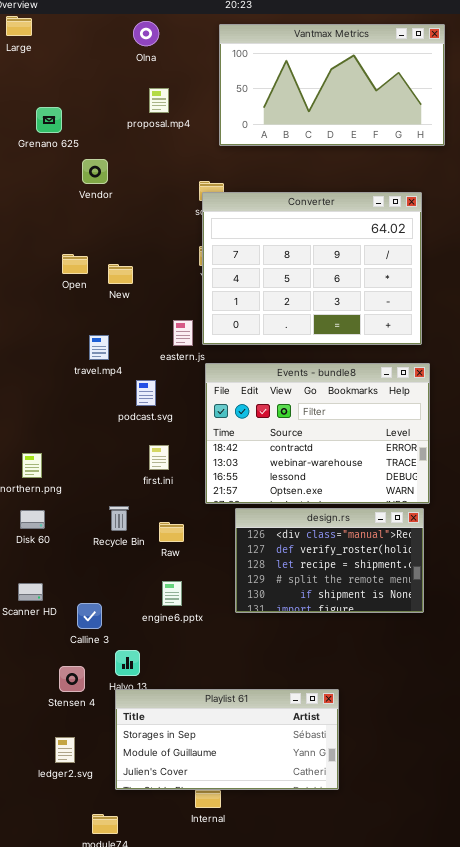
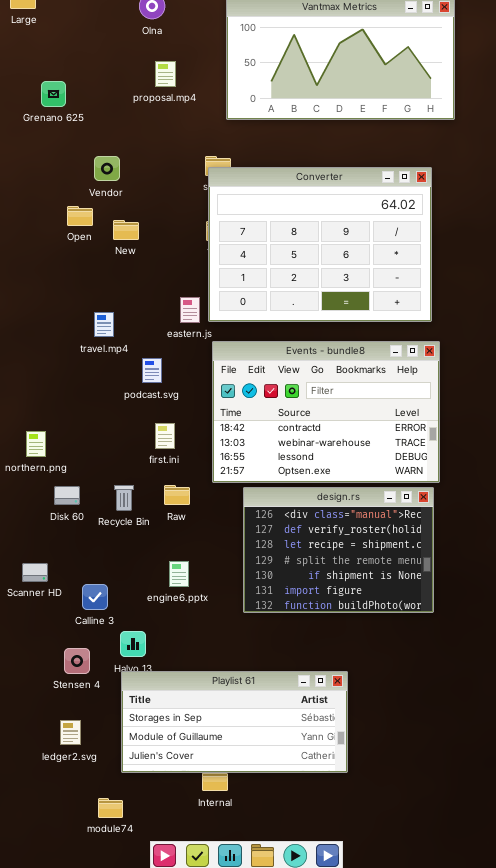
Vendor: [82,159,108,184] -> [94,156,120,181], moved
Open: [62,254,88,274] -> [67,206,93,226], moved
New: [108,264,133,284] -> [113,220,139,240], moved
design.rs: [235,508,424,613] -> [243,487,434,613], resized
Disk 60: [20,510,45,529] -> [54,486,80,505], moved
Raw: [159,522,184,542] -> [164,485,190,505], moved

